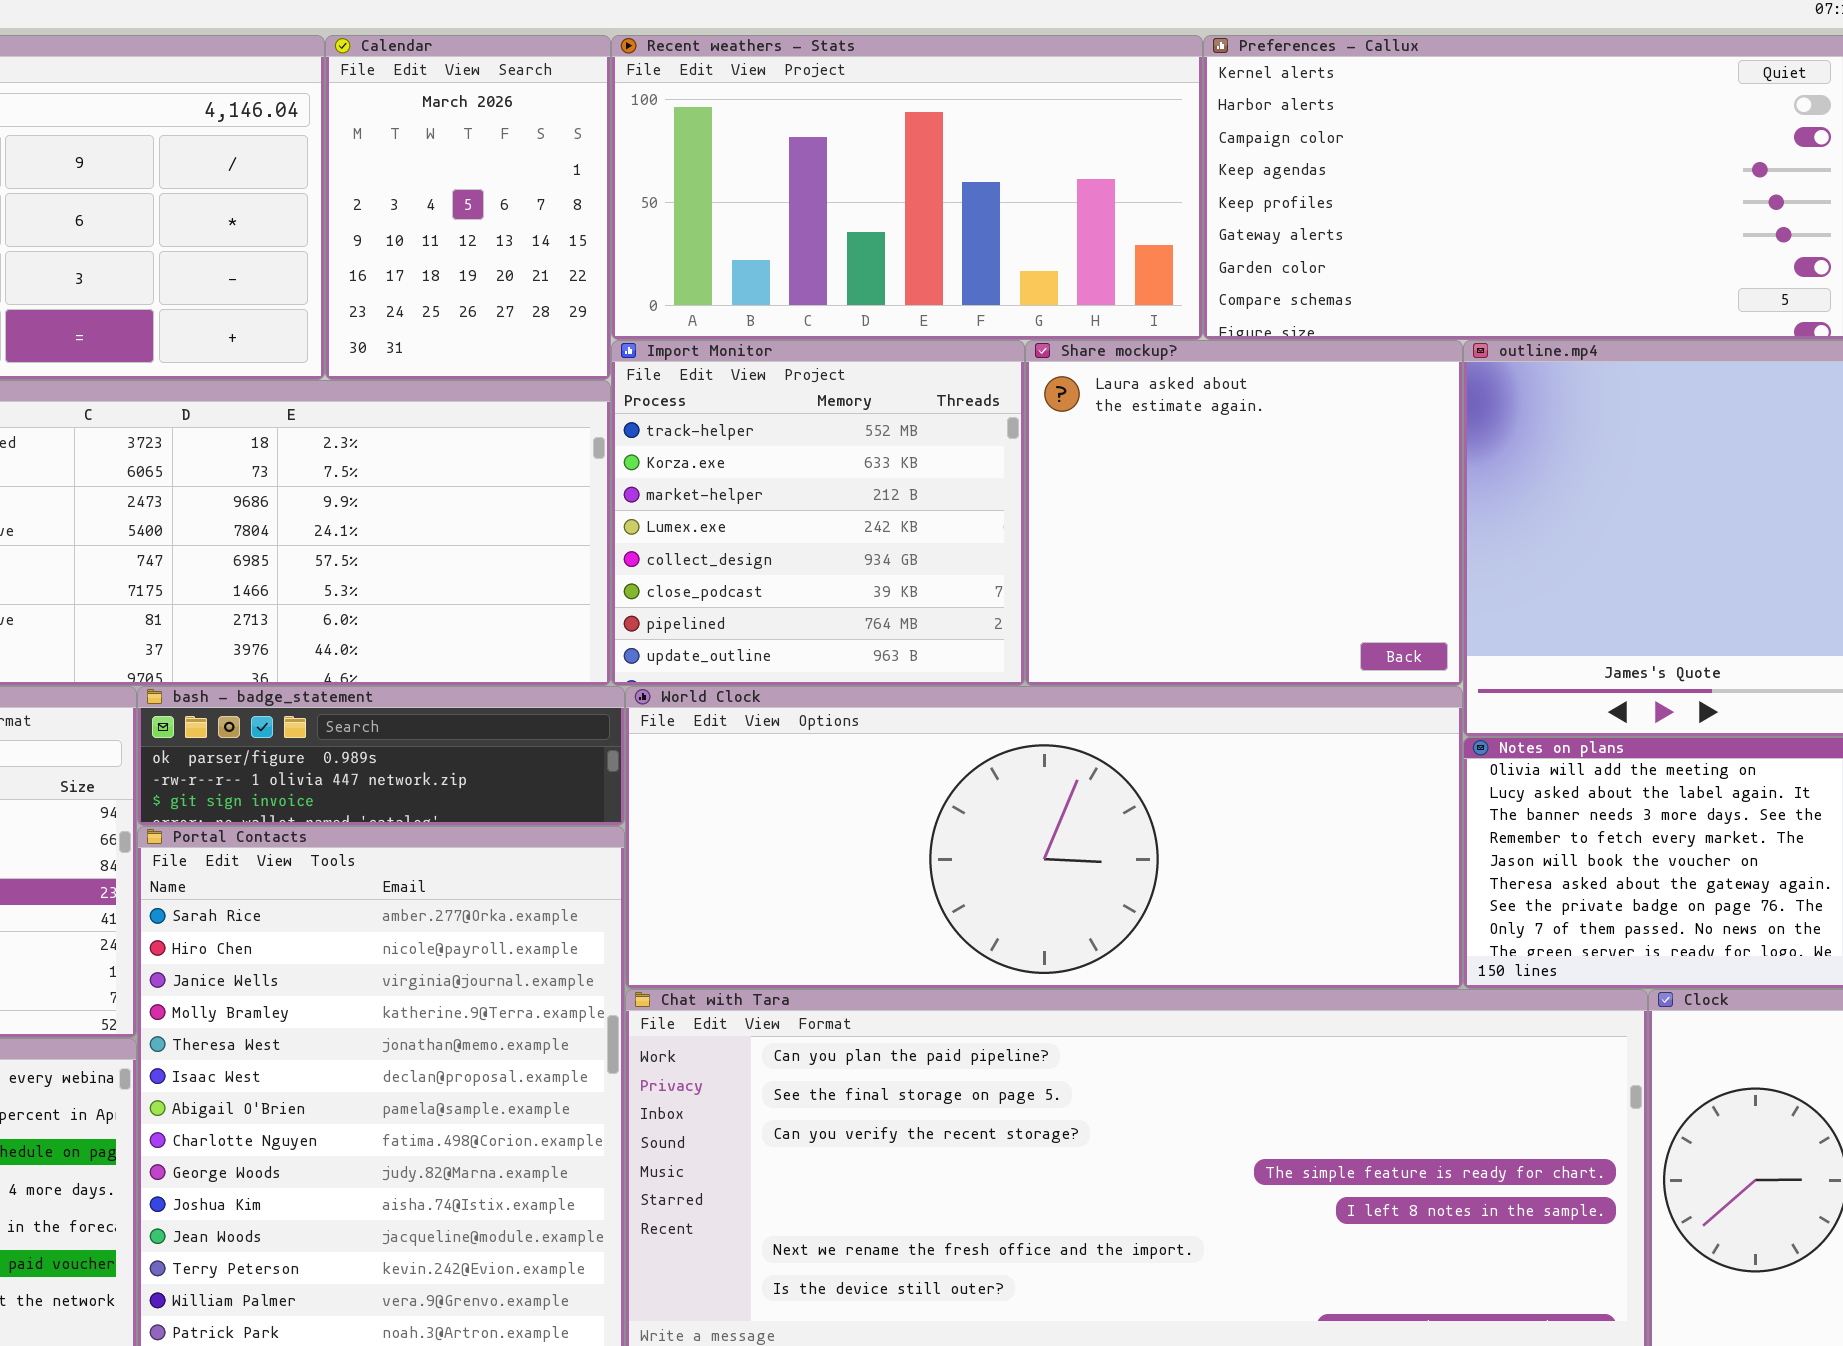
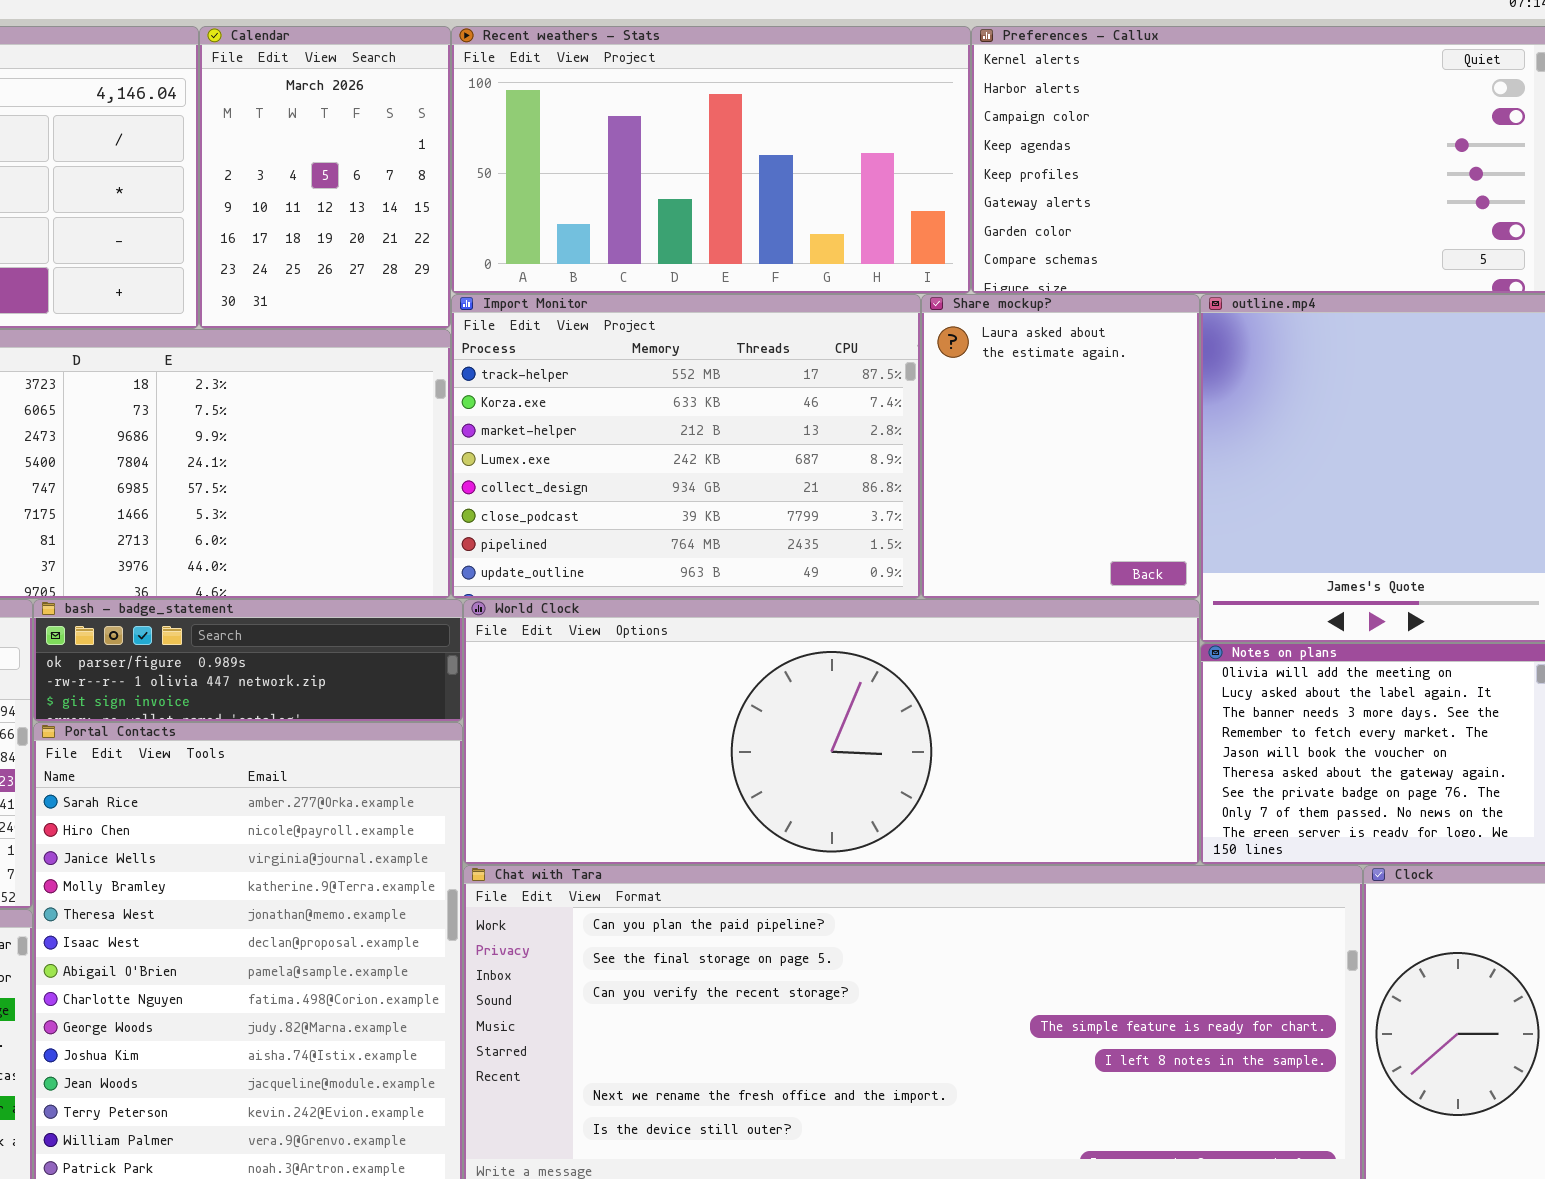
Import Monitor: [611,340,1025,686] -> [451,294,921,599], resized
Share mockup?: [1025,340,1463,686] -> [921,294,1200,599], resized

